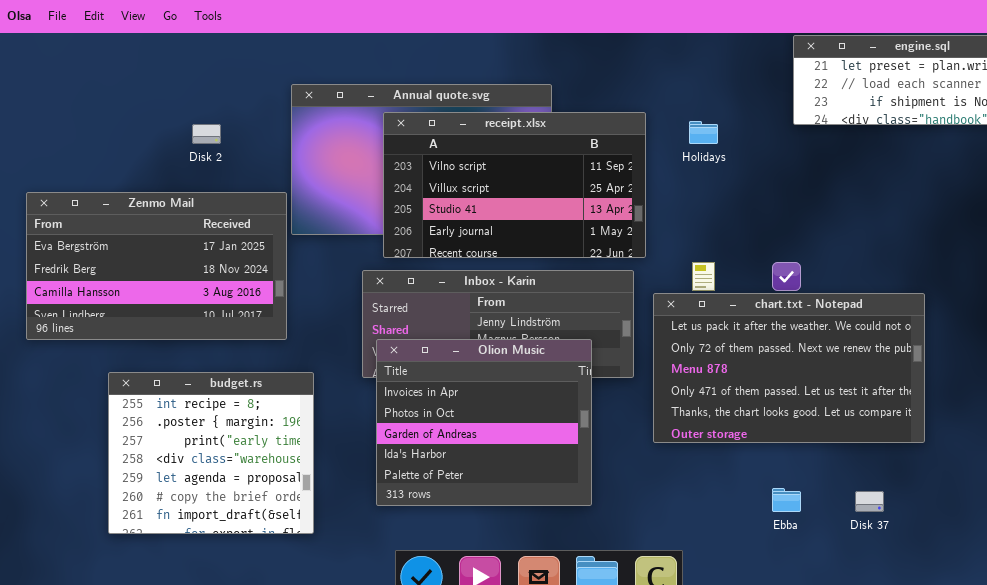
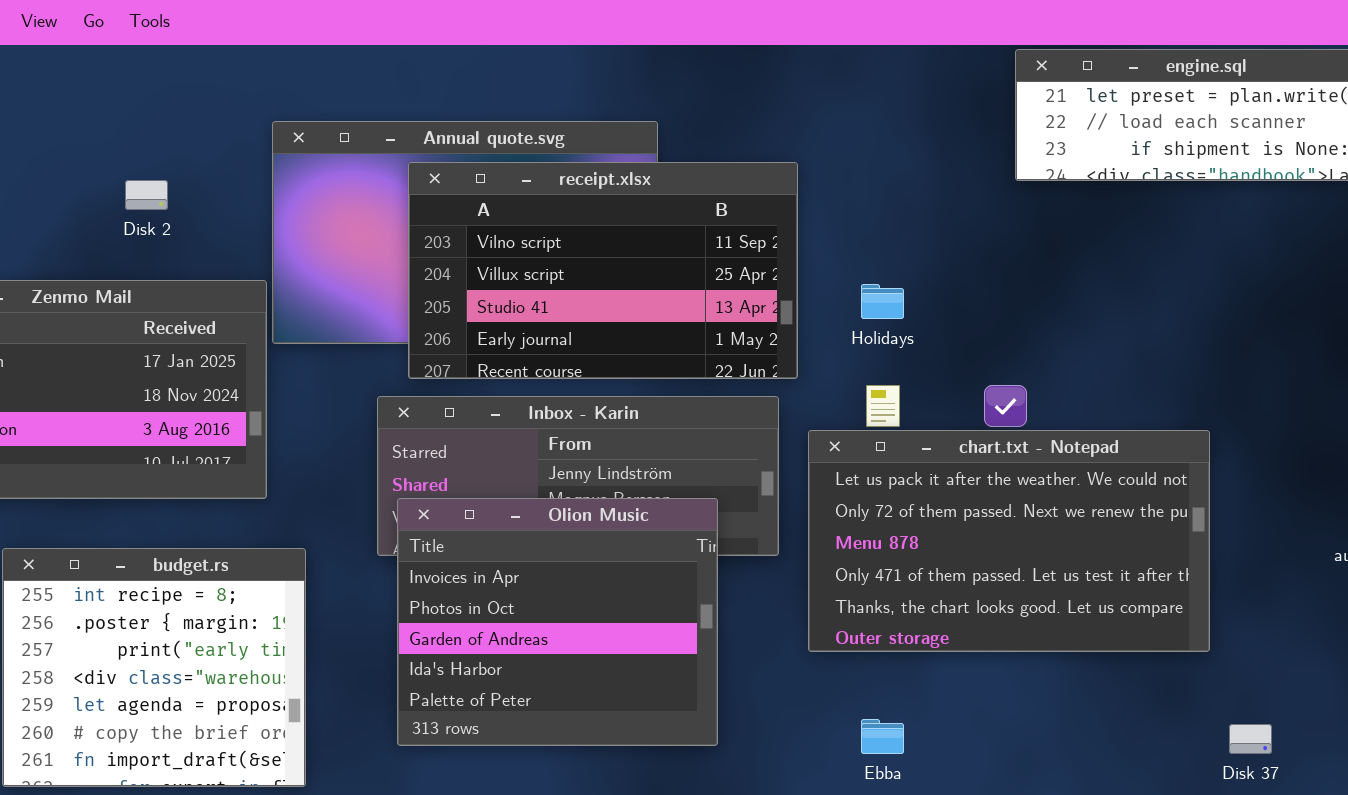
Holidays: [689,121,718,144] -> [861,284,904,319], moved
Ebba: [772,488,801,512] -> [861,719,904,754], moved
Disk 37: [855,491,884,512] -> [1229,724,1272,754], moved

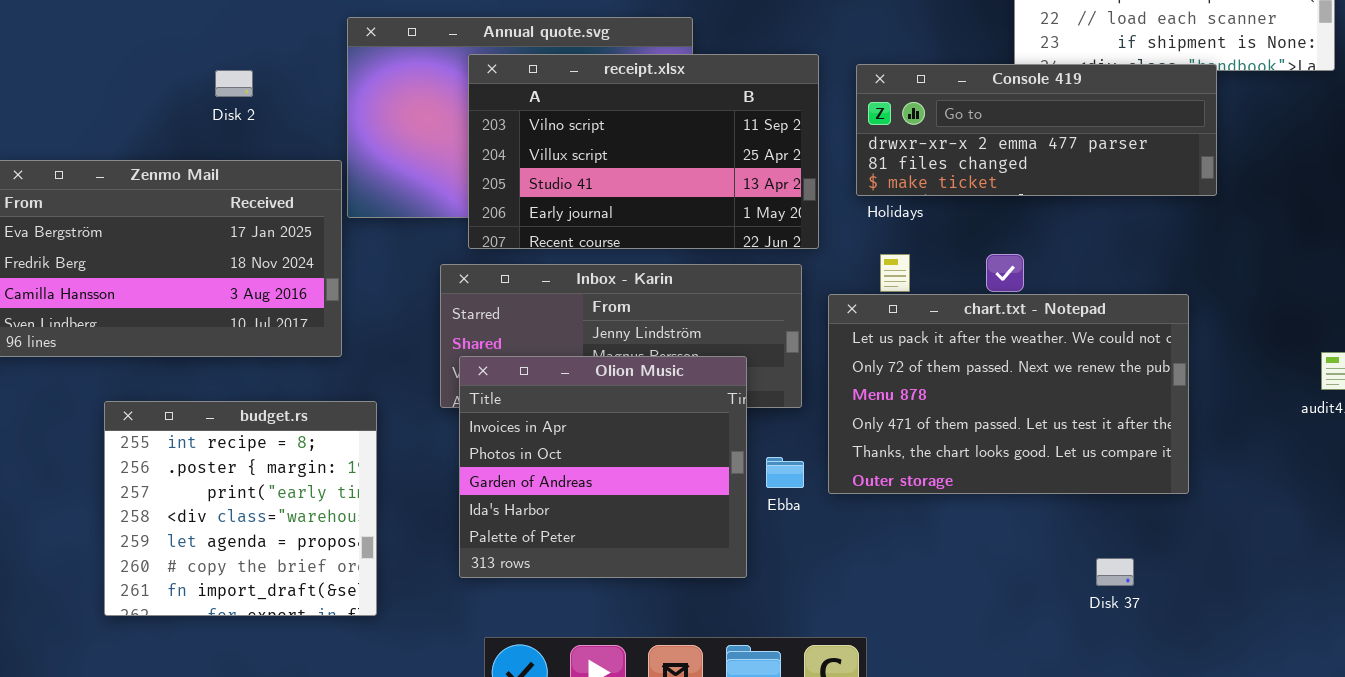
Console 419: none -> [856,64,1217,196], opened
Ebba: [861,719,904,754] -> [766,457,804,488], moved
Disk 37: [1229,724,1272,754] -> [1096,558,1134,586], moved

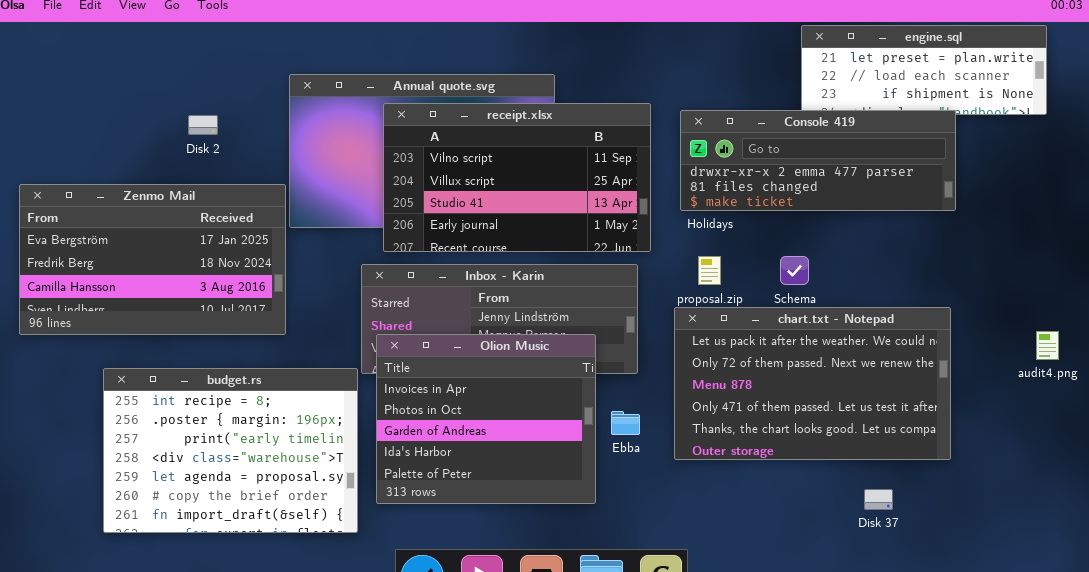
chart.txt - Notepad: [828,294,1189,494] -> [674,307,951,460], moved
budget.rs: [104,401,377,616] -> [103,368,358,533], resized

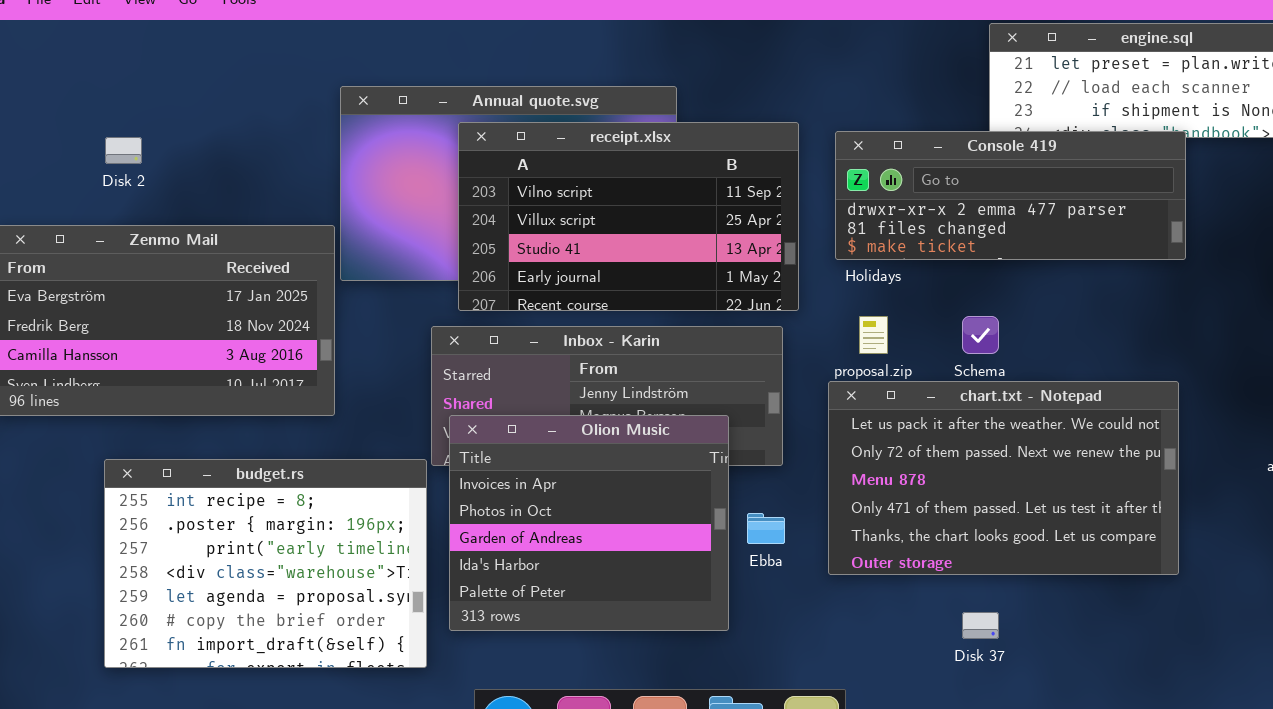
Disk 2: [188,115,218,135] -> [105,137,142,164], moved
Disk 37: [864,489,893,510] -> [962,612,999,639], moved

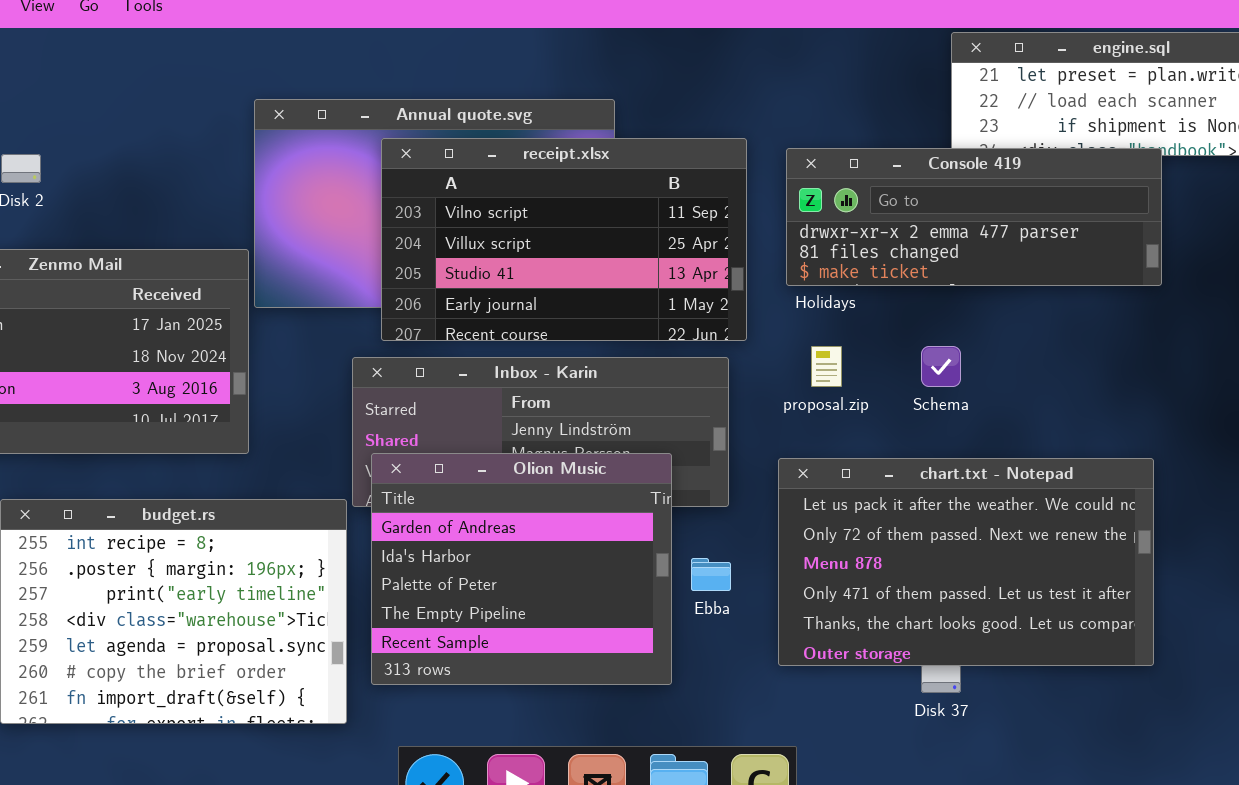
chart.txt - Notepad: [828,381,1179,575] -> [778,458,1154,666], moved
Olion Music: [449,415,729,631] -> [371,453,672,685], scrolled down 2 rows

